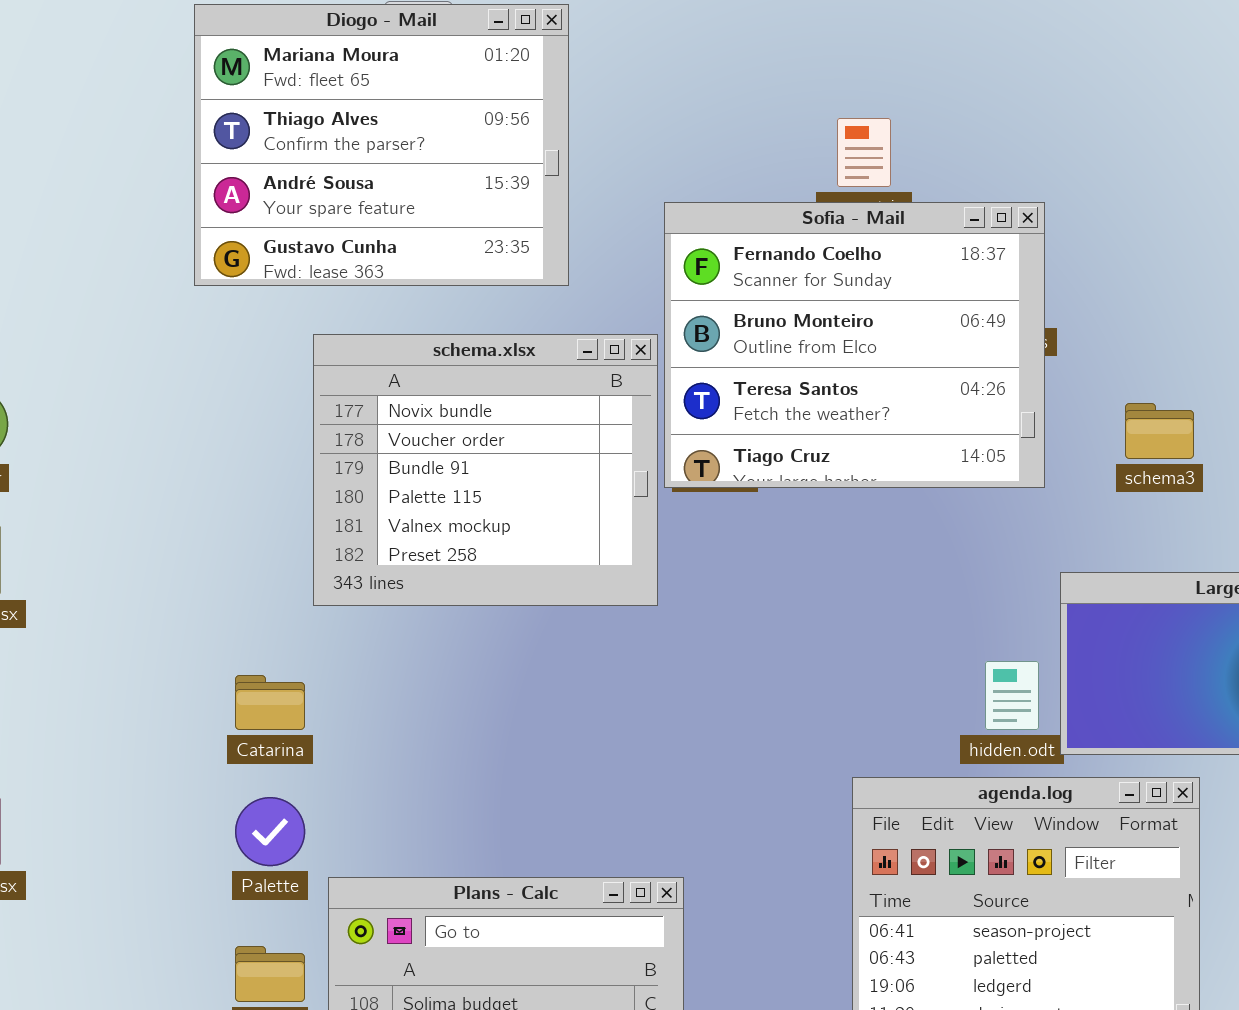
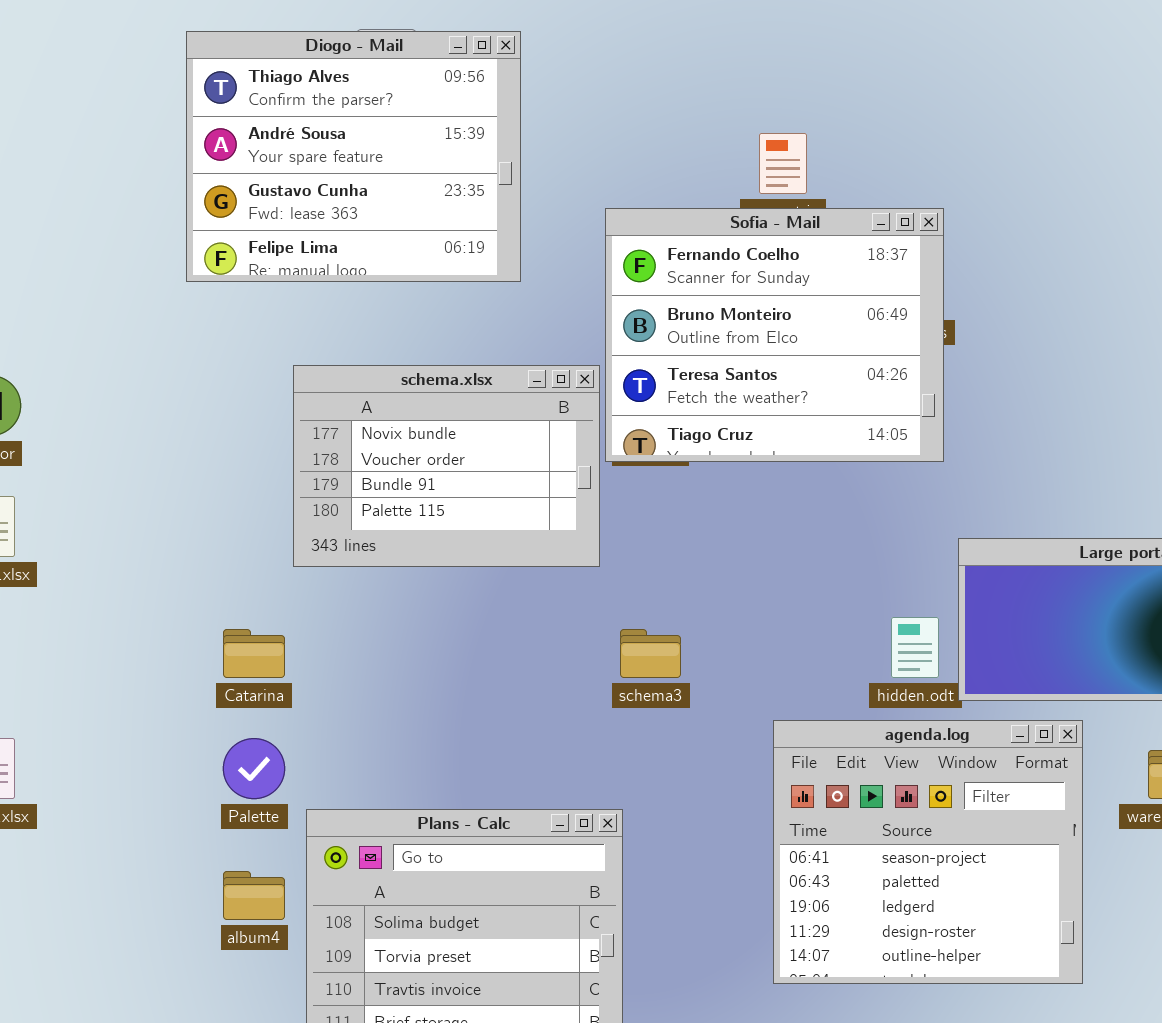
Diogo - Mail: [194,4,569,286] -> [186,31,521,282], scrolled down 1 row
schema.xlsx: [313,334,658,606] -> [293,365,600,567], resized
schema3: [1125,403,1194,459] -> [620,629,681,678], moved

